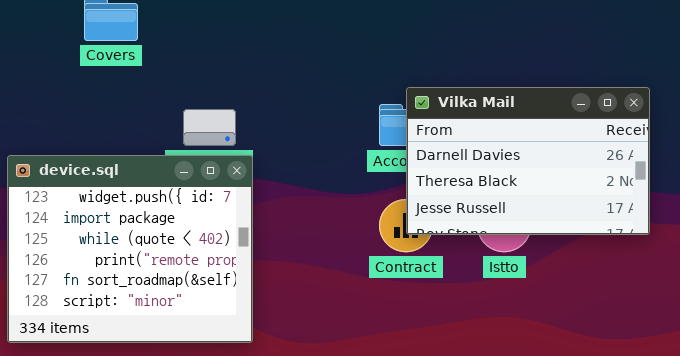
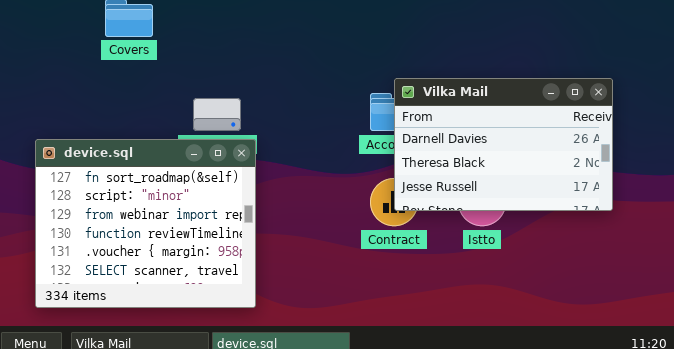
device.sql: [7,155,253,343] -> [35,139,256,308], scrolled down 4 rows

